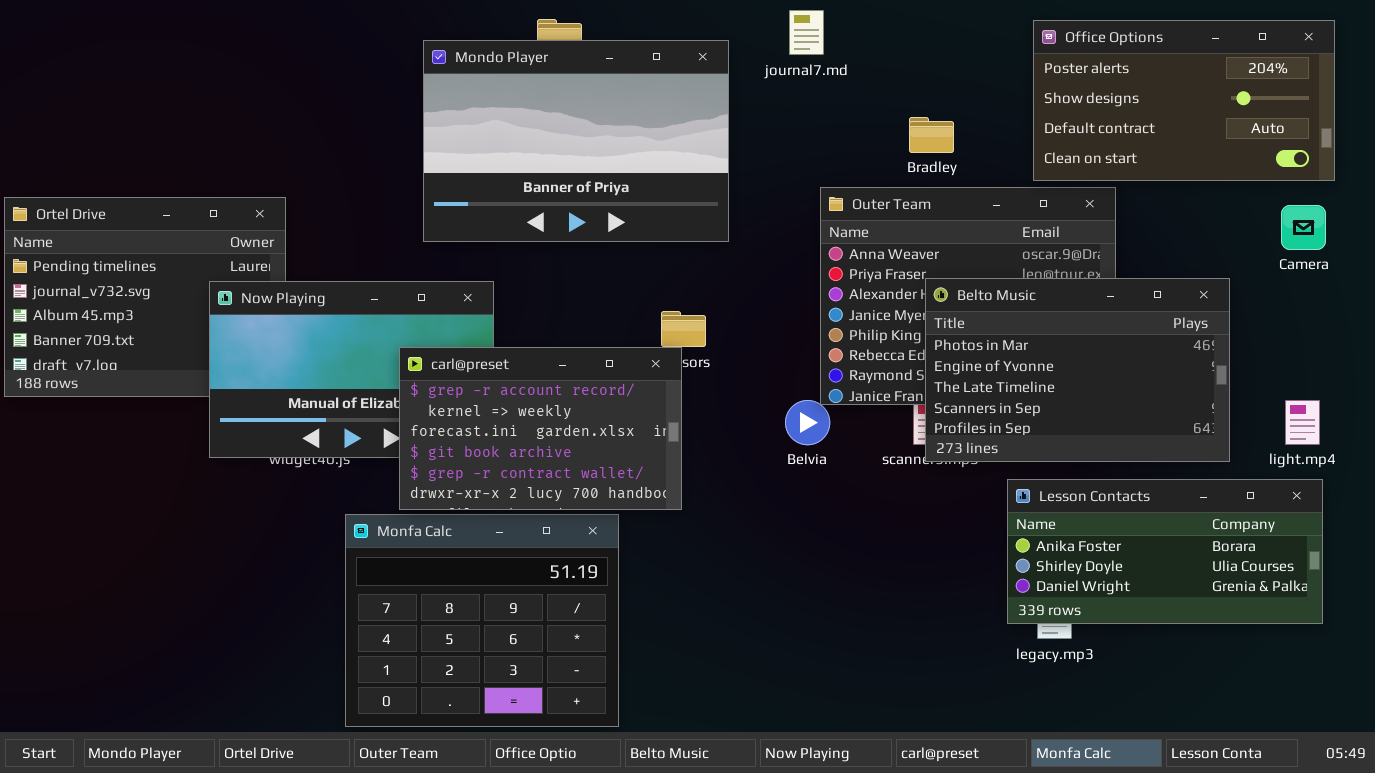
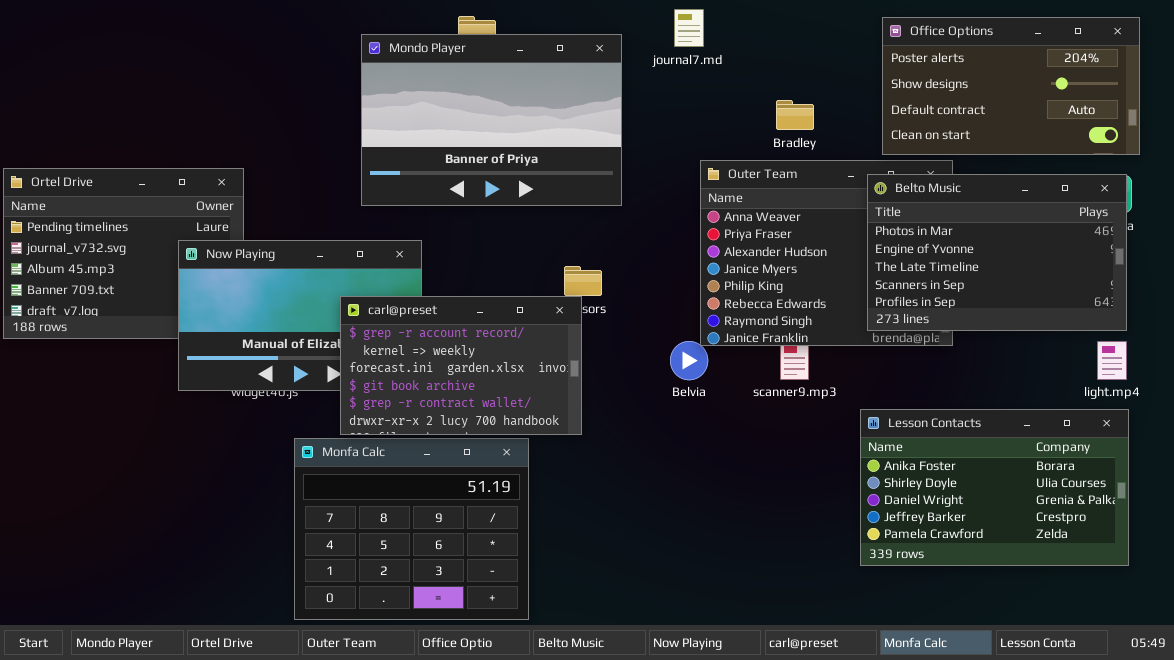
Belto Music: [925,278,1230,462] -> [867,174,1127,331], moved
Lesson Contacts: [1007,479,1323,624] -> [860,409,1129,566], resized

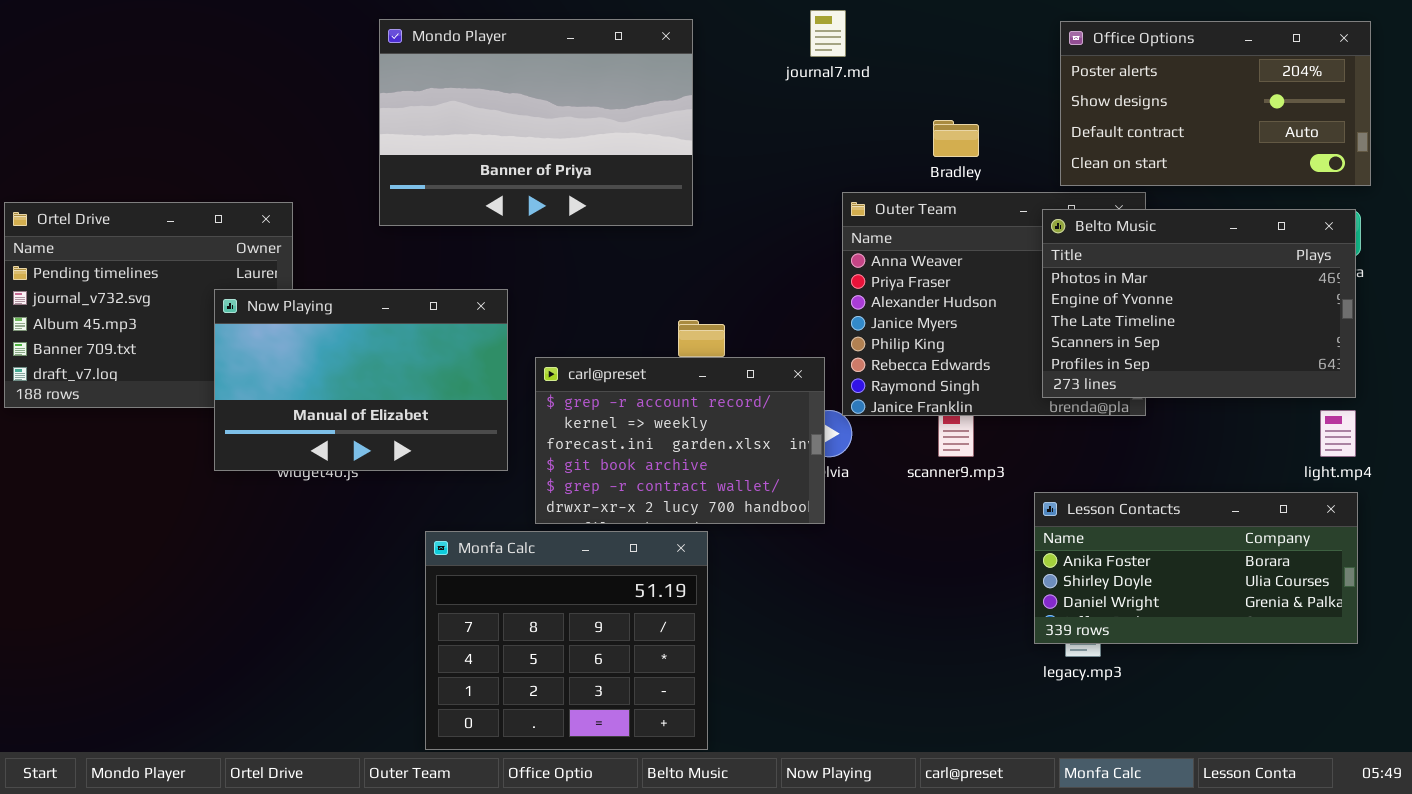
Mondo Player: [361,34,622,206] -> [379,19,693,226], moved
carl@preset: [340,296,582,435] -> [535,357,825,524], moved
Lesson Contacts: [860,409,1129,566] -> [1034,492,1358,644], resized
Monfa Calc: [294,438,529,620] -> [425,531,708,750], moved

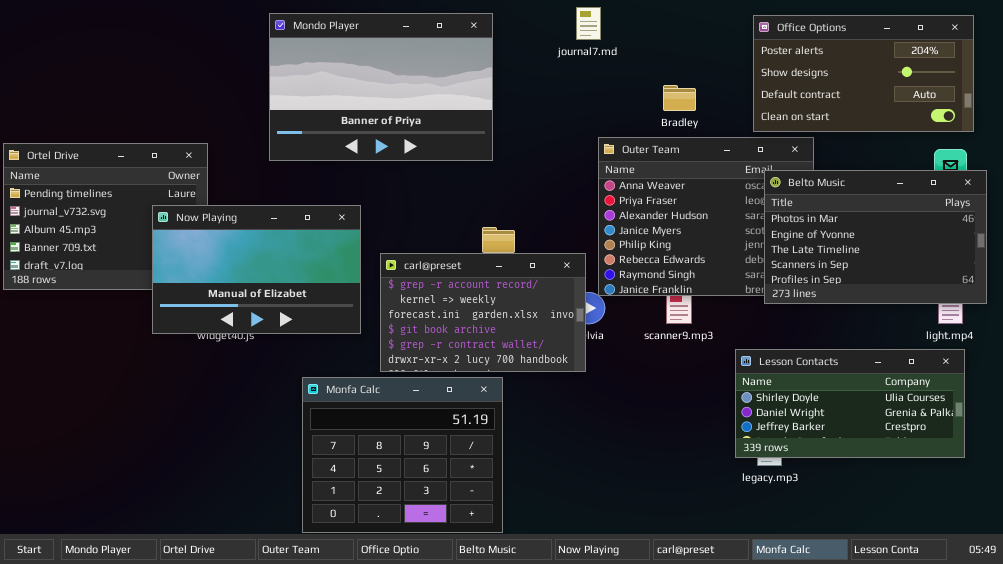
Belto Music: [1042,209,1356,398] -> [764,170,987,304], moved
Lesson Contacts: [1034,492,1358,644] -> [735,349,965,458], scrolled down 1 row

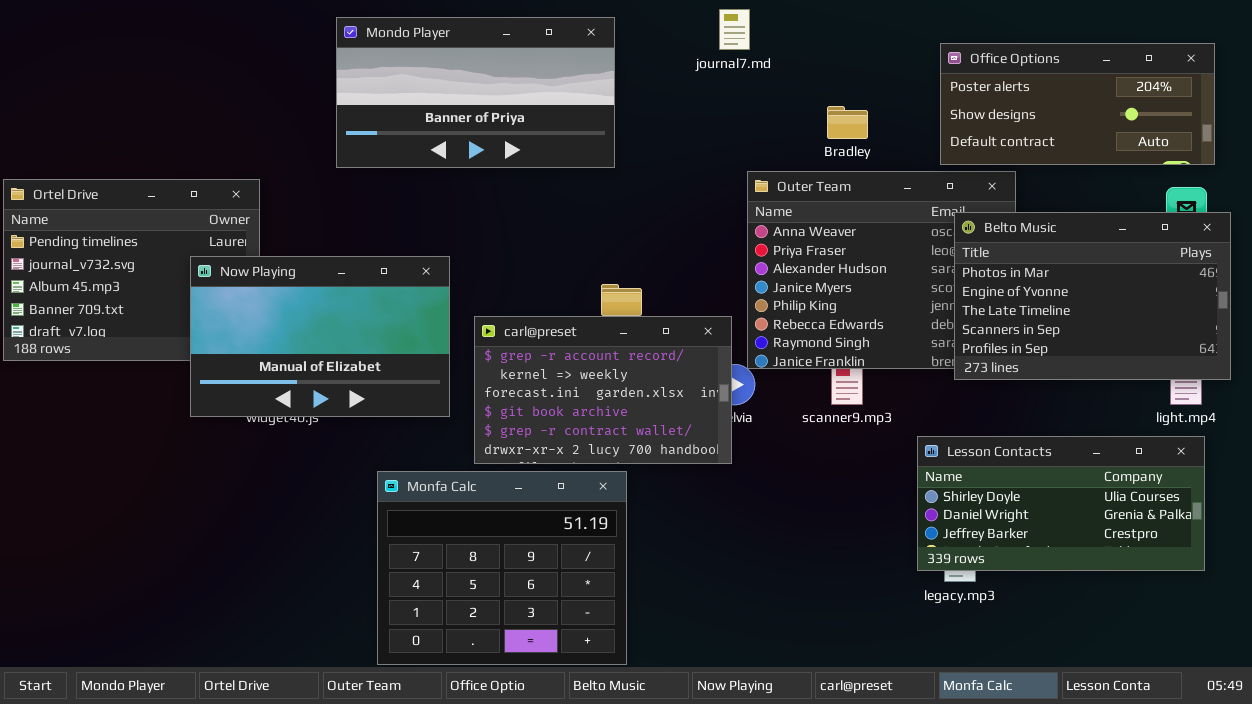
Mondo Player: [269,13,493,161] -> [336,17,615,168], resized
Office Options: [753,15,974,132] -> [940,43,1215,165], resized

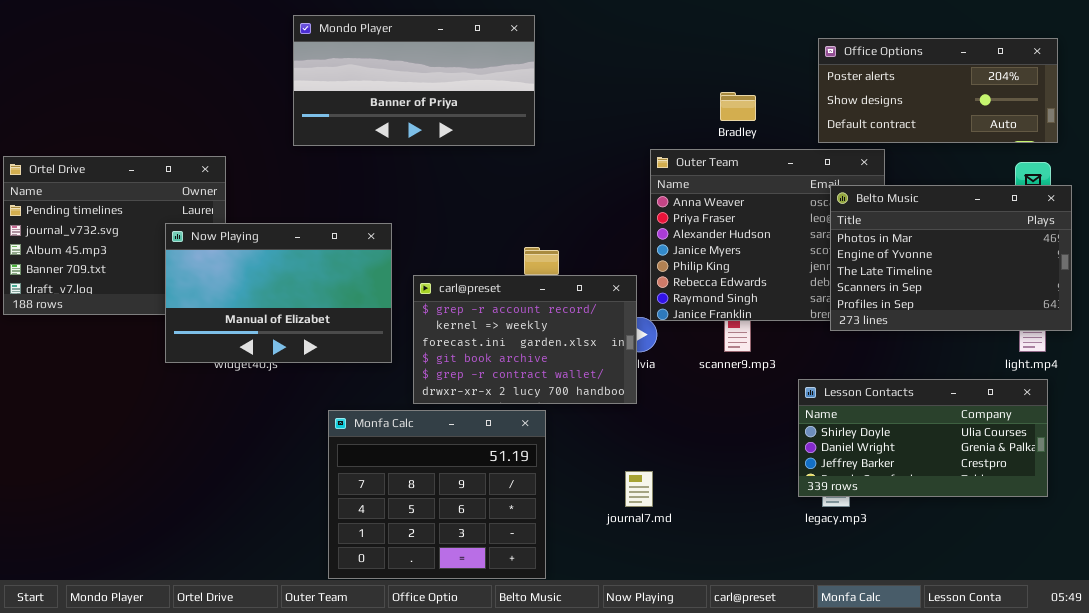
journal7.md: [719,9,750,50] -> [625,471,653,507], moved

